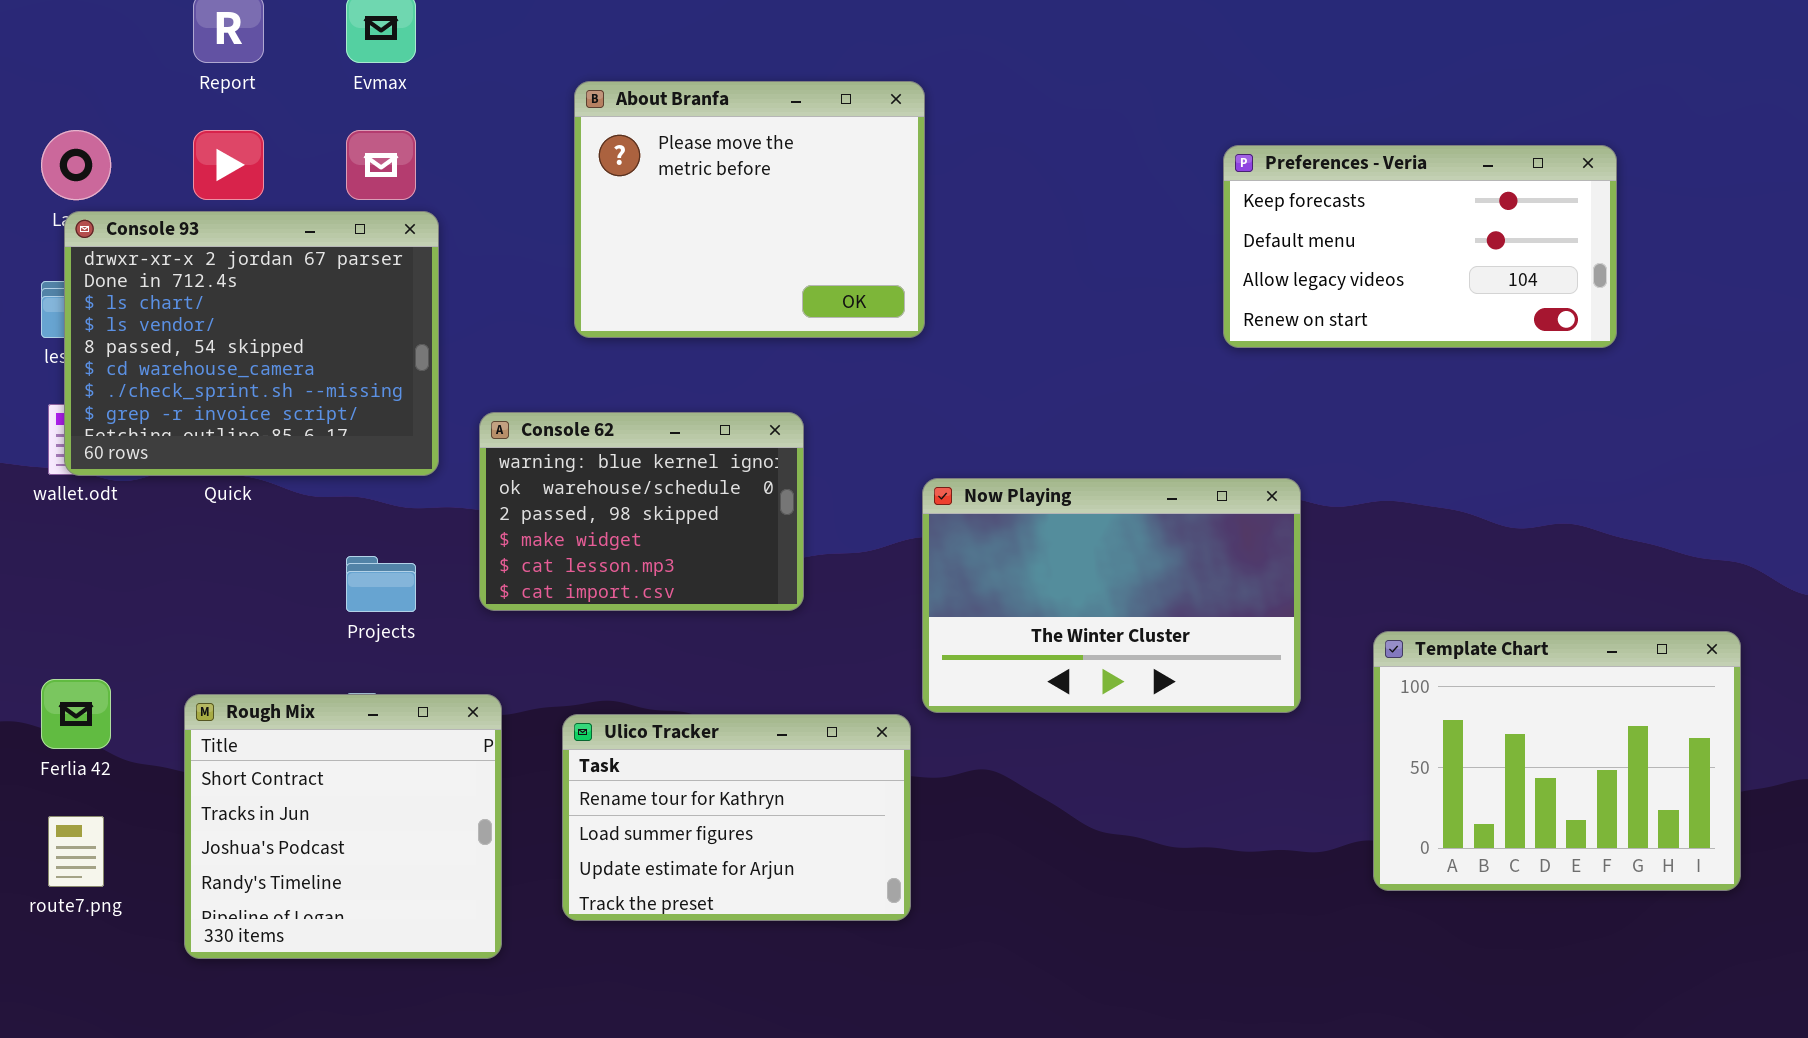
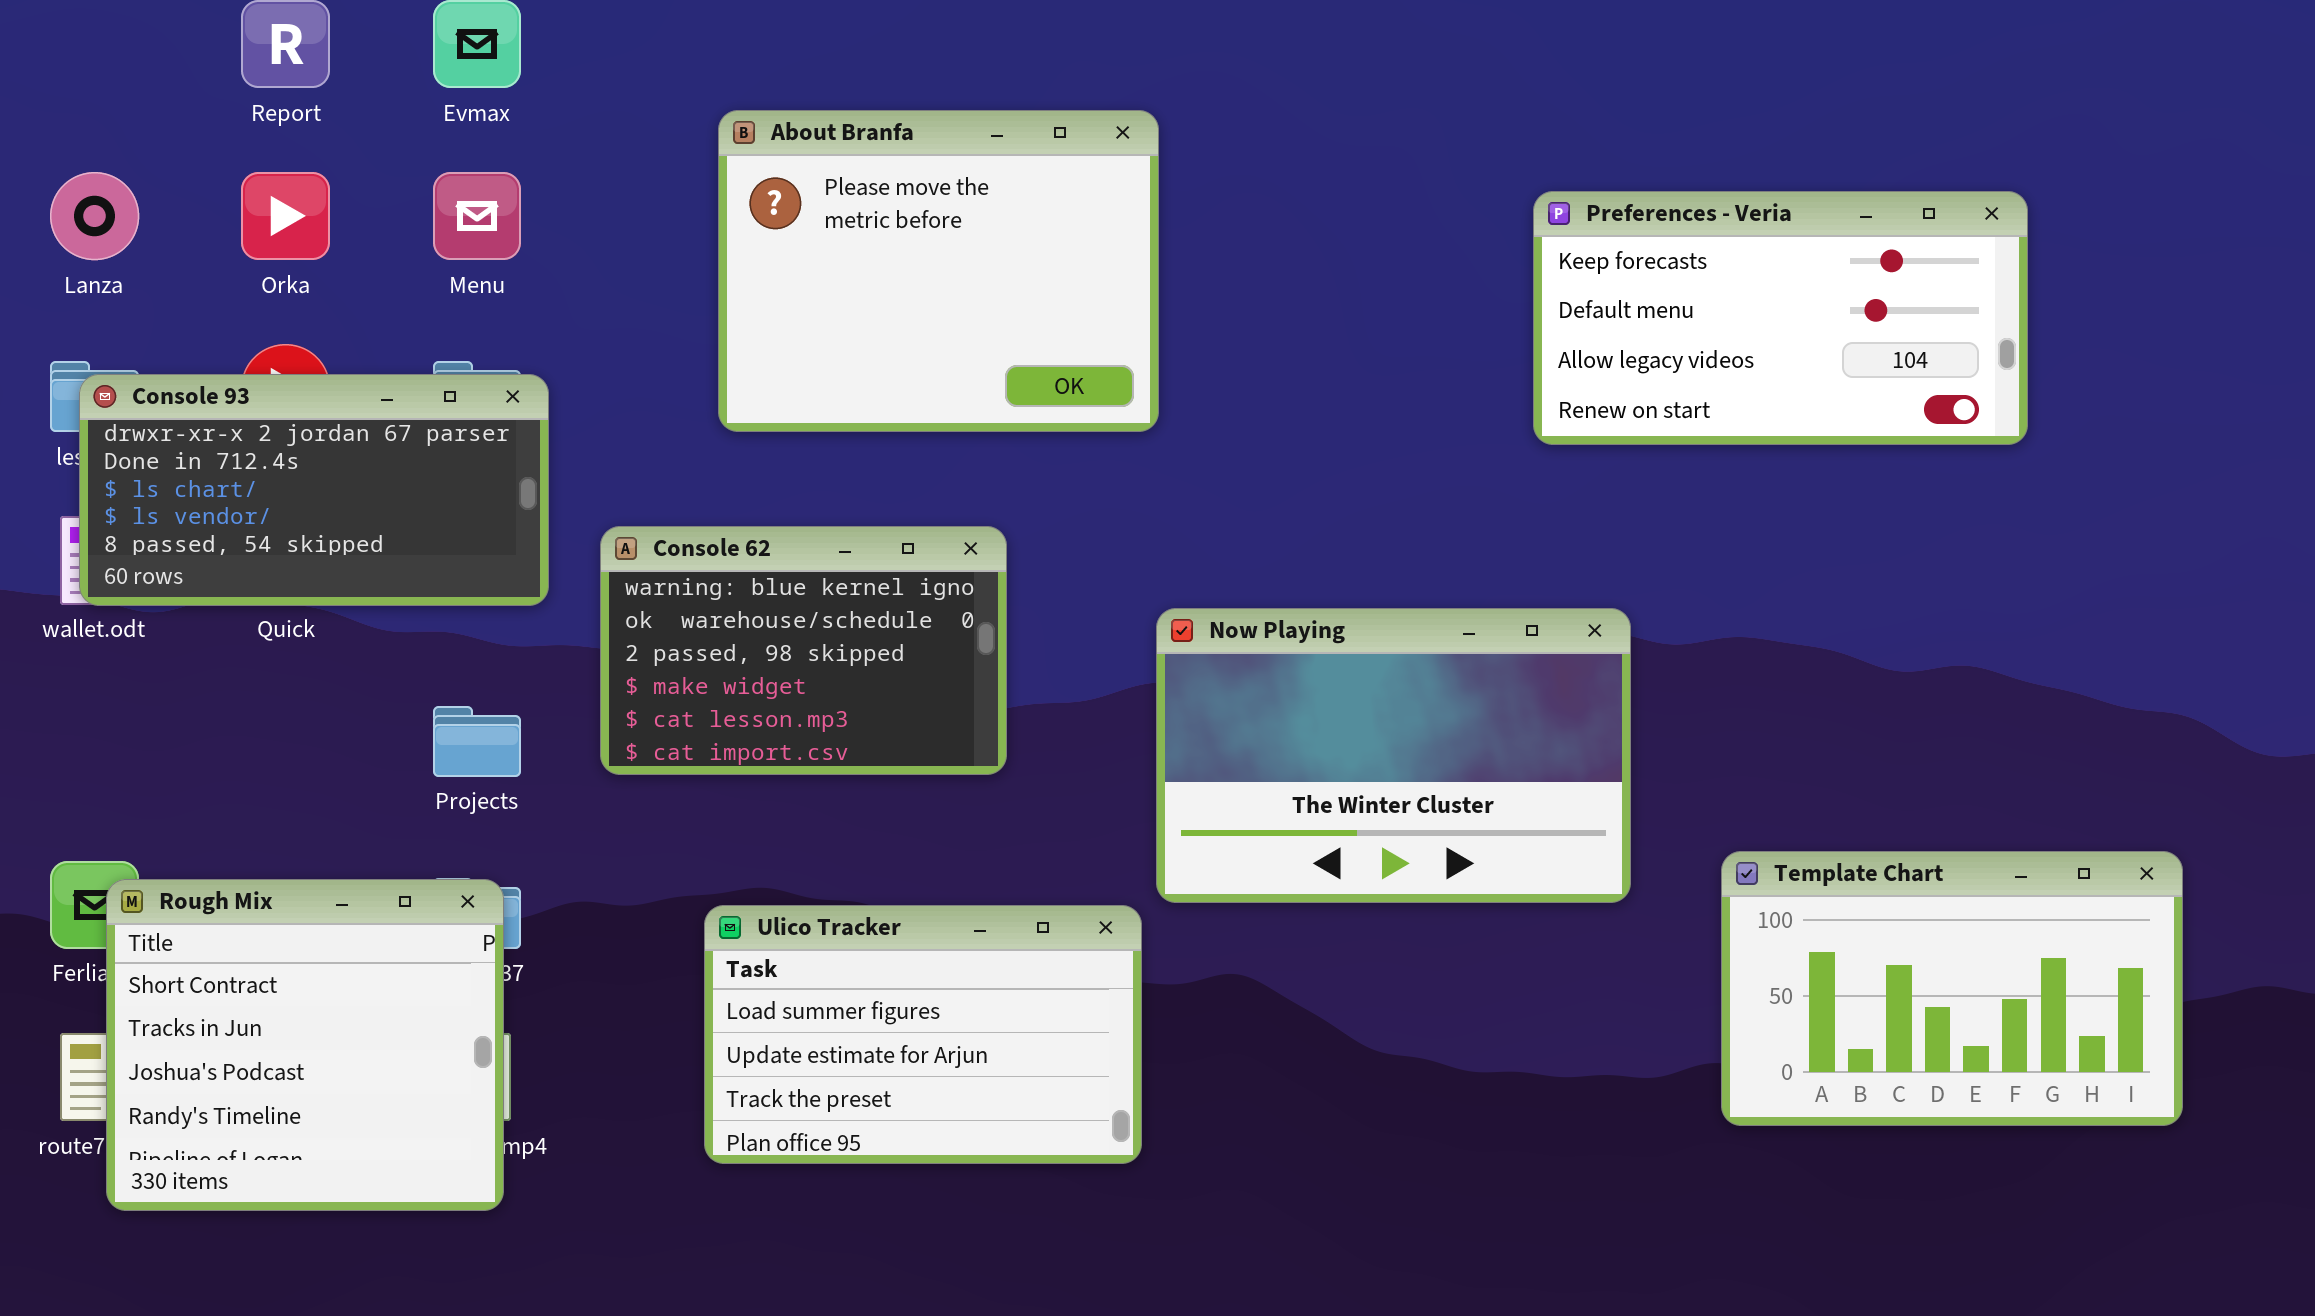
Console 93: [64,211,439,476] -> [79,374,549,606], resized
Template Chart: [1373,631,1741,891] -> [1721,851,2183,1126], resized
Rough Mix: [184,694,502,959] -> [106,879,504,1211], moved
Ulico Tracker: [562,714,911,921] -> [704,905,1142,1164], scrolled down 1 row

